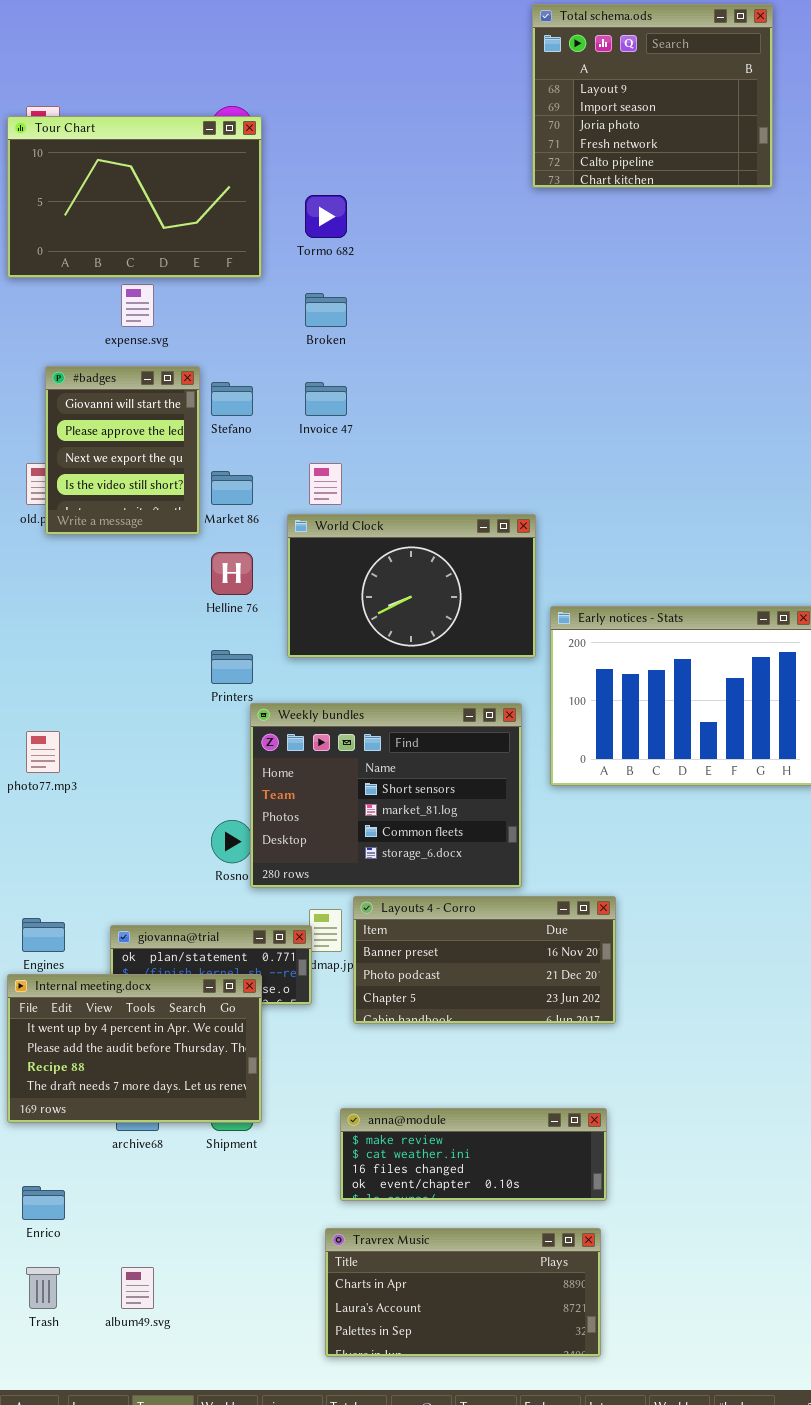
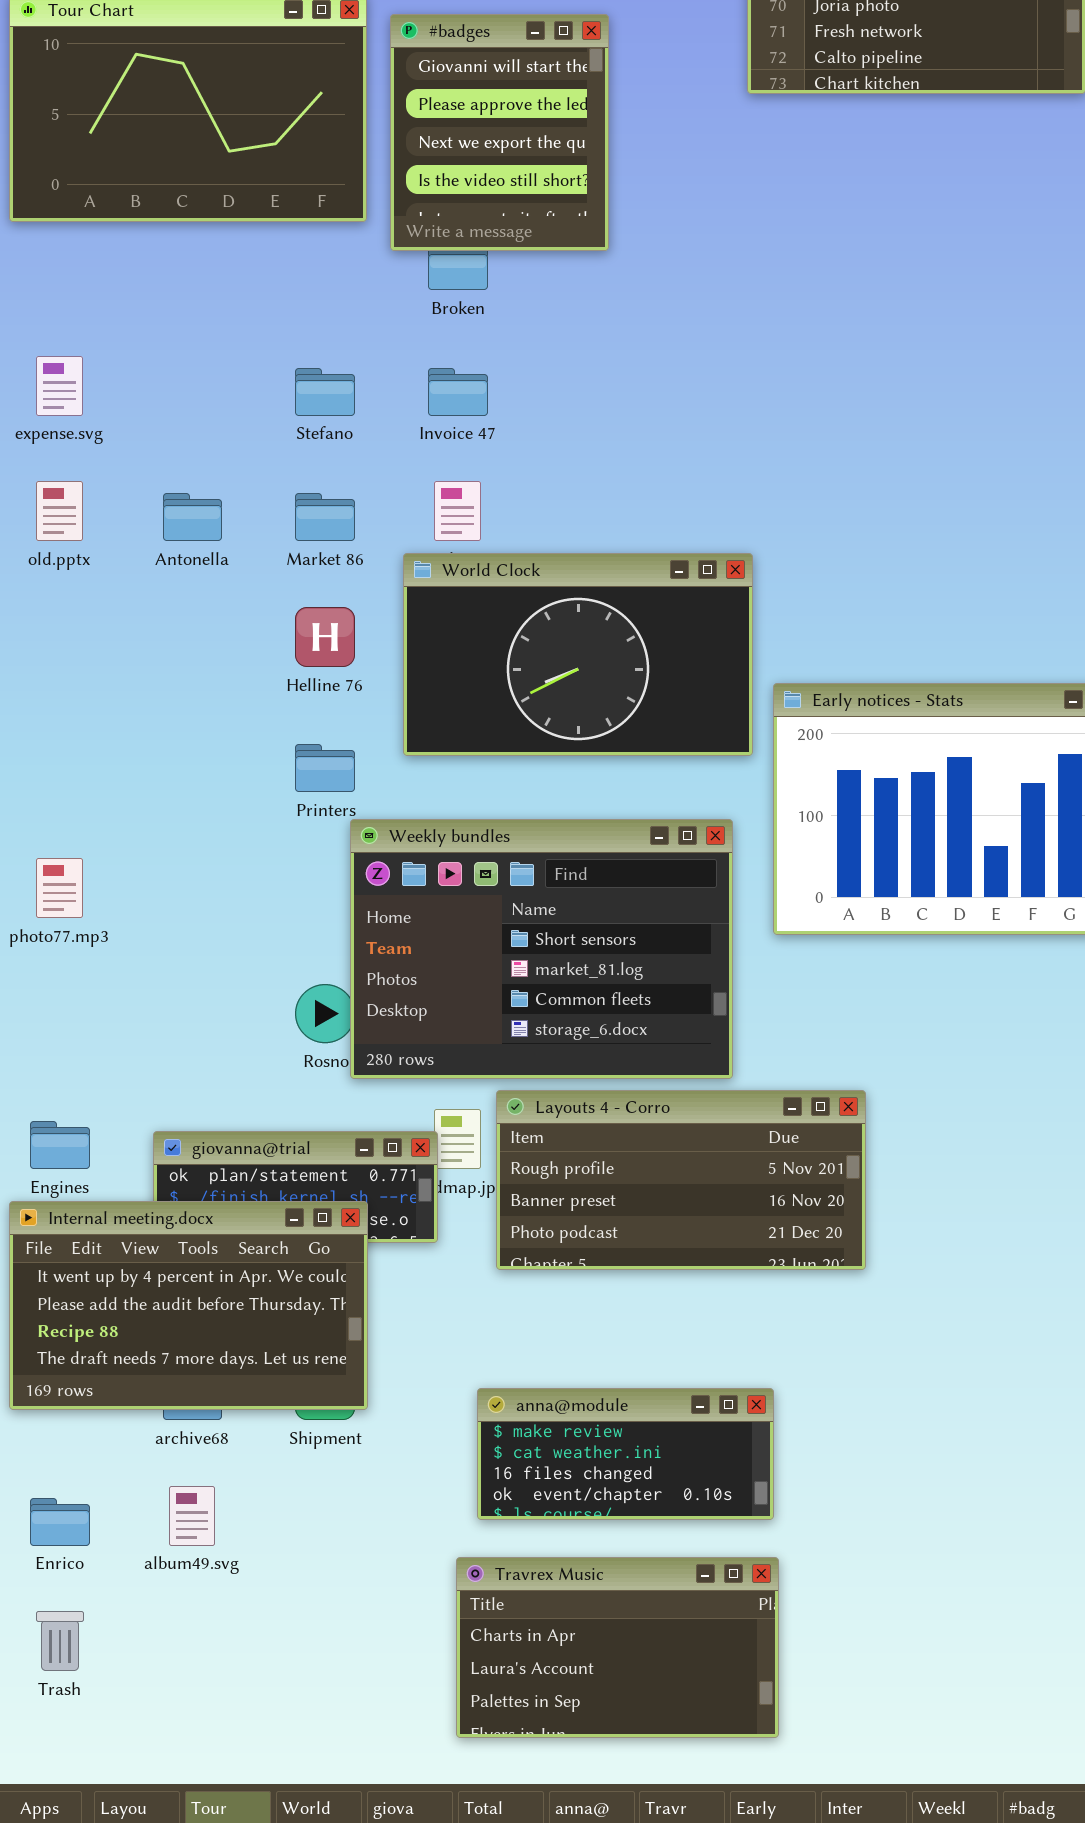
expense.svg: [121,284,154,327] -> [36,356,83,416], moved
#badges: [45,366,200,535] -> [390,14,609,251], moved
Layouts 4 - Corro: [353,896,616,1024] -> [496,1090,866,1270], scrolled up 1 row
anna@module: [340,1108,607,1201] -> [477,1388,774,1520], resized
Travrex Music: [325,1228,601,1357] -> [456,1557,779,1738], resized
album49.svg: [121,1267,154,1309] -> [169,1486,215,1546], moved

